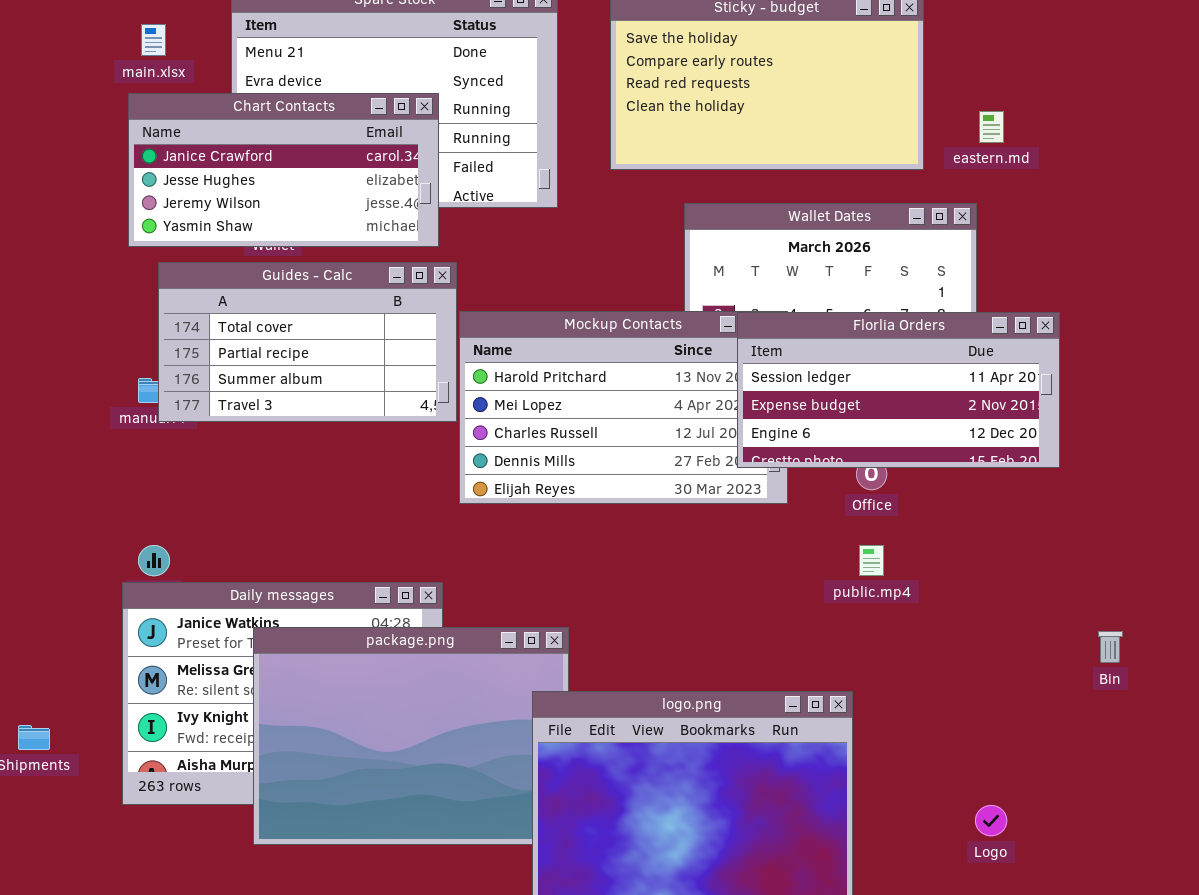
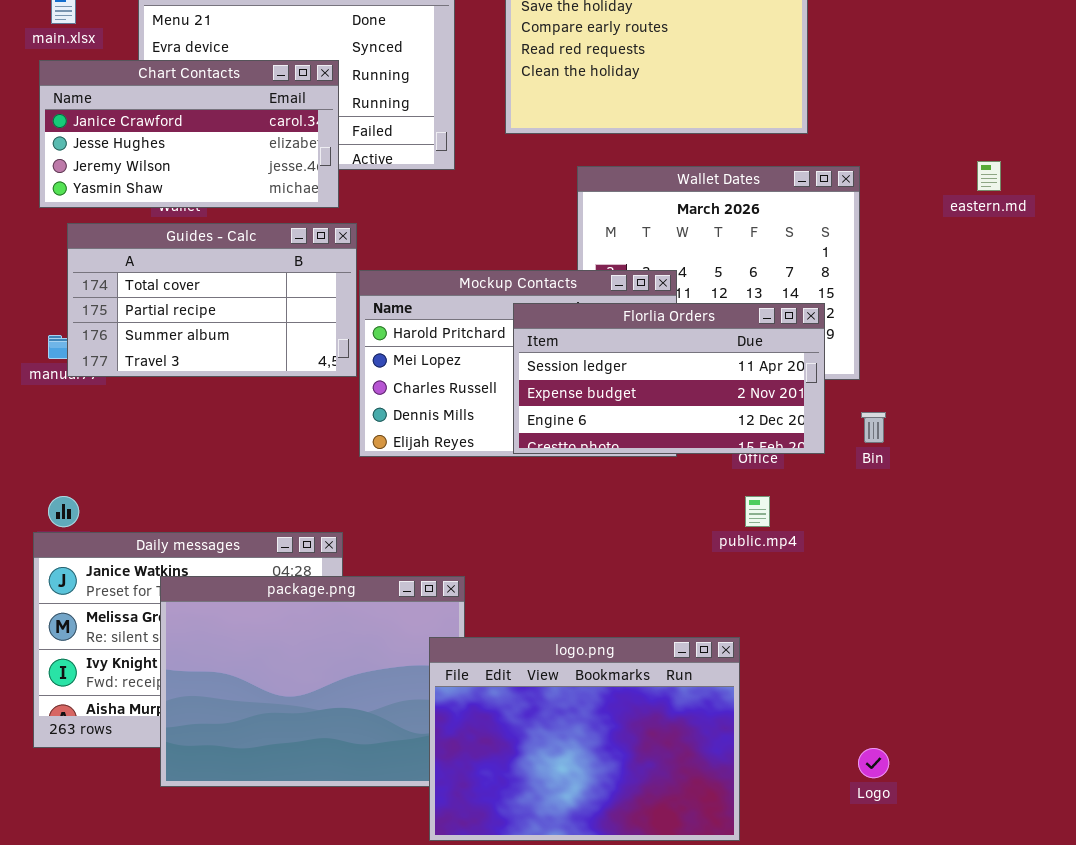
eastern.md: [979,111,1004,143] -> [977,161,1001,191], moved
Florlia Orders: [737,312,1060,468] -> [513,303,825,454], moved
Bin: [1098,631,1123,663] -> [861,412,886,443], moved

